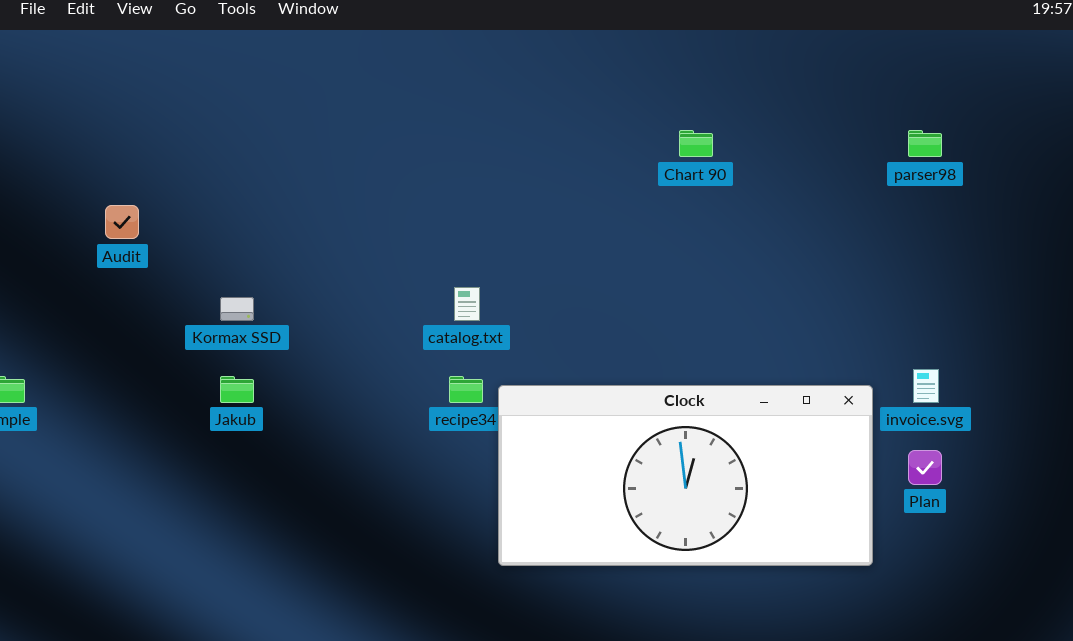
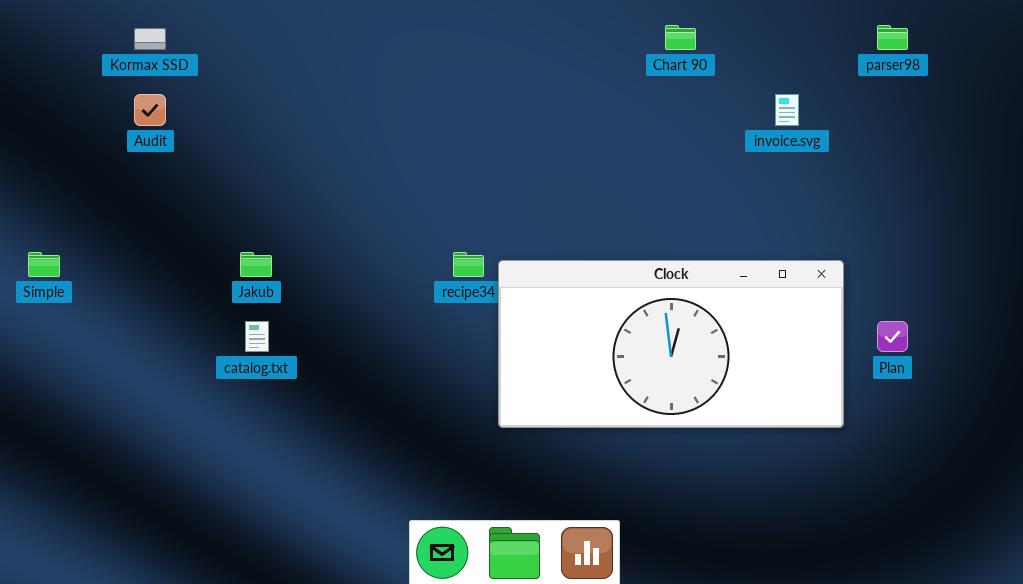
catalog.txt: [454,287,480,321] -> [245,321,269,352], moved
Kormax SSD: [220,297,254,321] -> [134,28,166,50], moved
invoice.svg: [913,369,939,403] -> [775,94,799,126], moved

